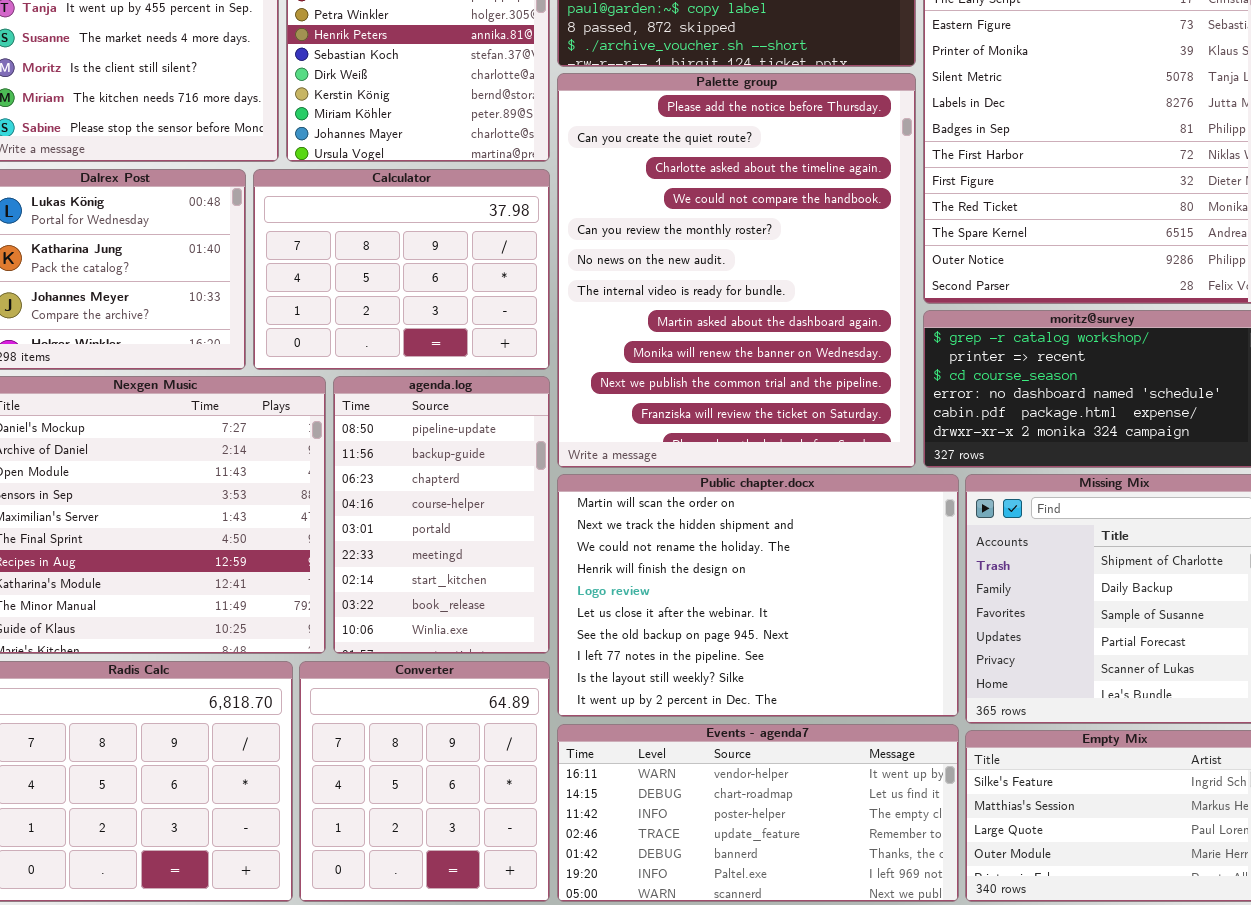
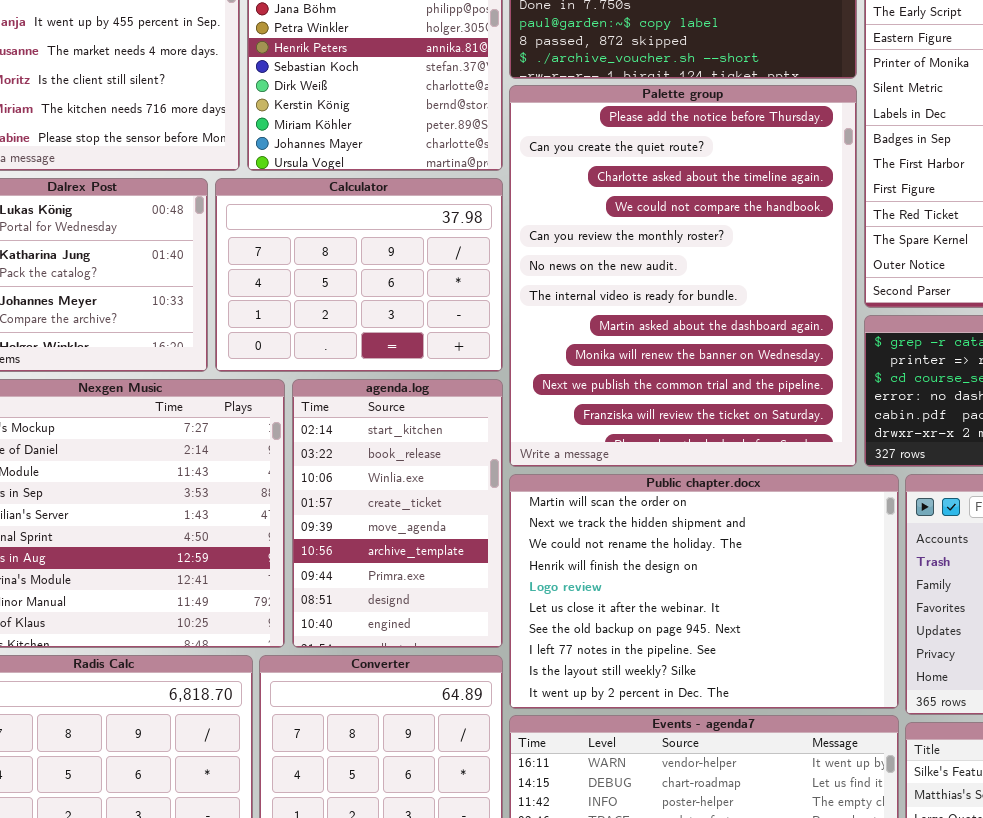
agenda.log: [333,376,550,654] -> [292,379,503,648], scrolled down 6 rows

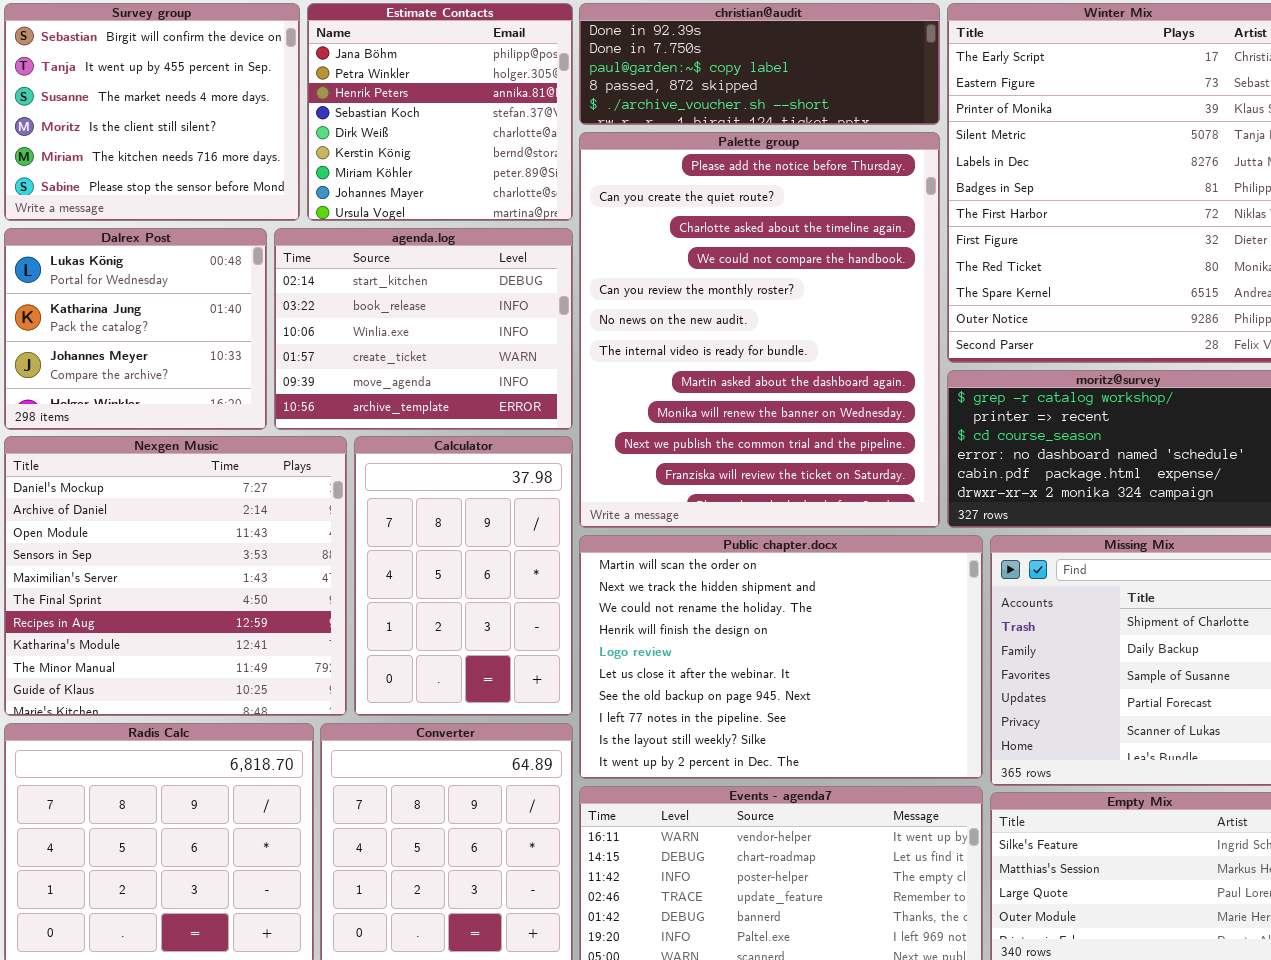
Calculator: [215,178,503,372] -> [354,436,573,716], moved, resized
agenda.log: [292,379,503,648] -> [274,228,573,430], moved, resized

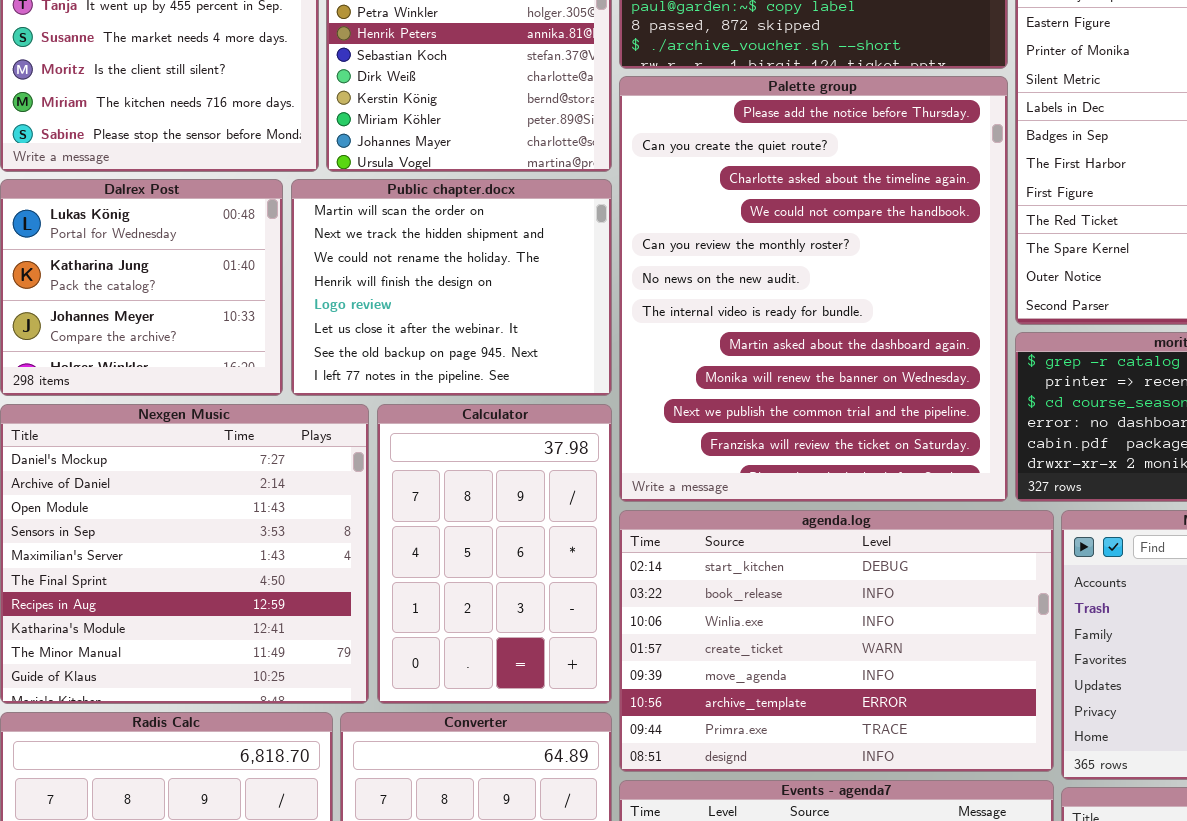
agenda.log: [274,228,573,430] -> [619,510,1054,772], moved, resized
Public chapter.docx: [579,535,983,779] -> [291,179,612,396], moved, resized

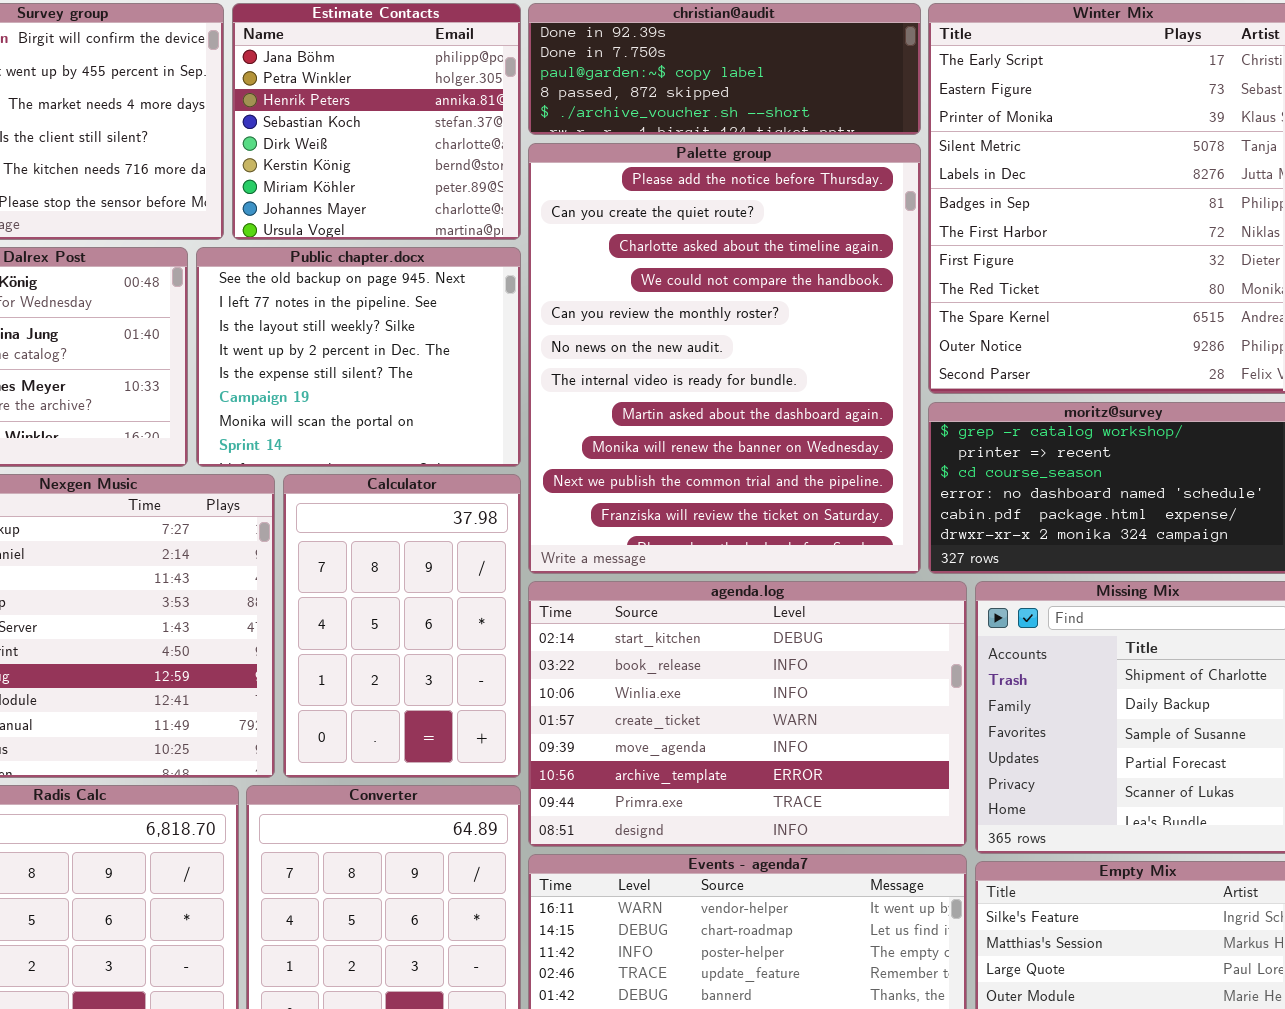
Public chapter.docx: [291,179,612,396] -> [196,247,521,467], scrolled down 6 rows

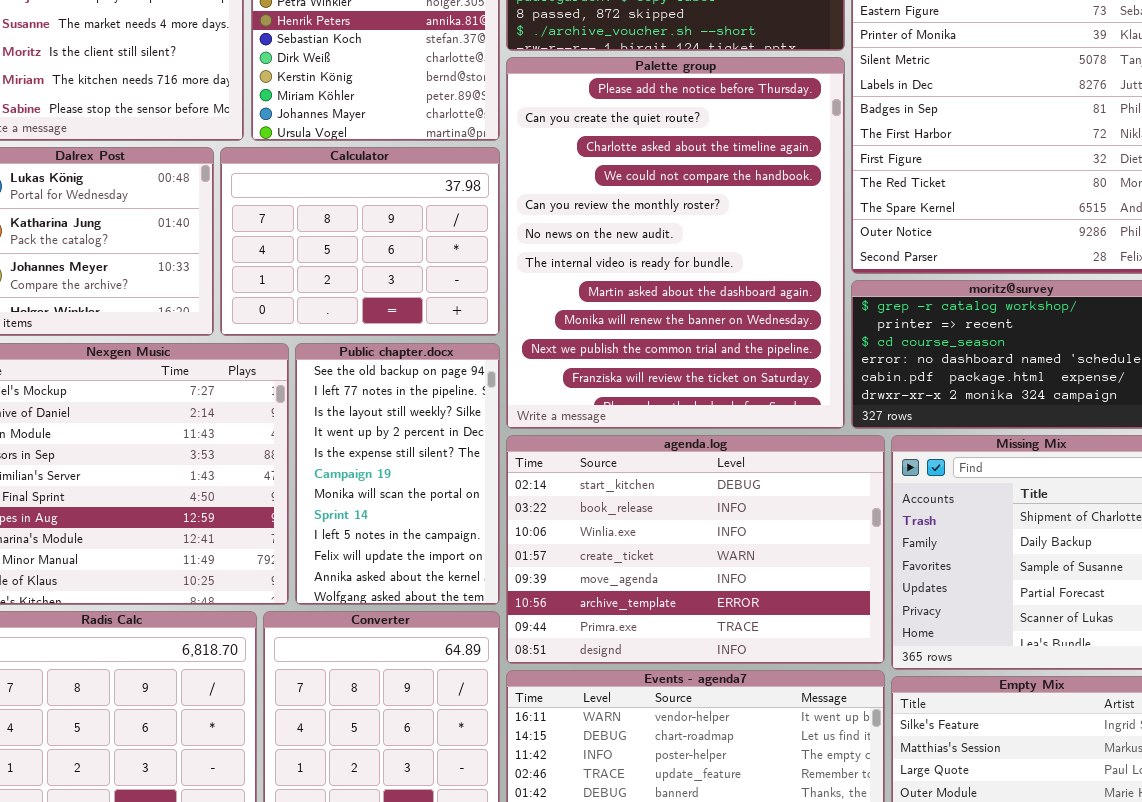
Public chapter.docx: [196,247,521,467] -> [295,343,500,605], moved, resized
Calculator: [283,474,521,778] -> [220,147,500,336], moved, resized

